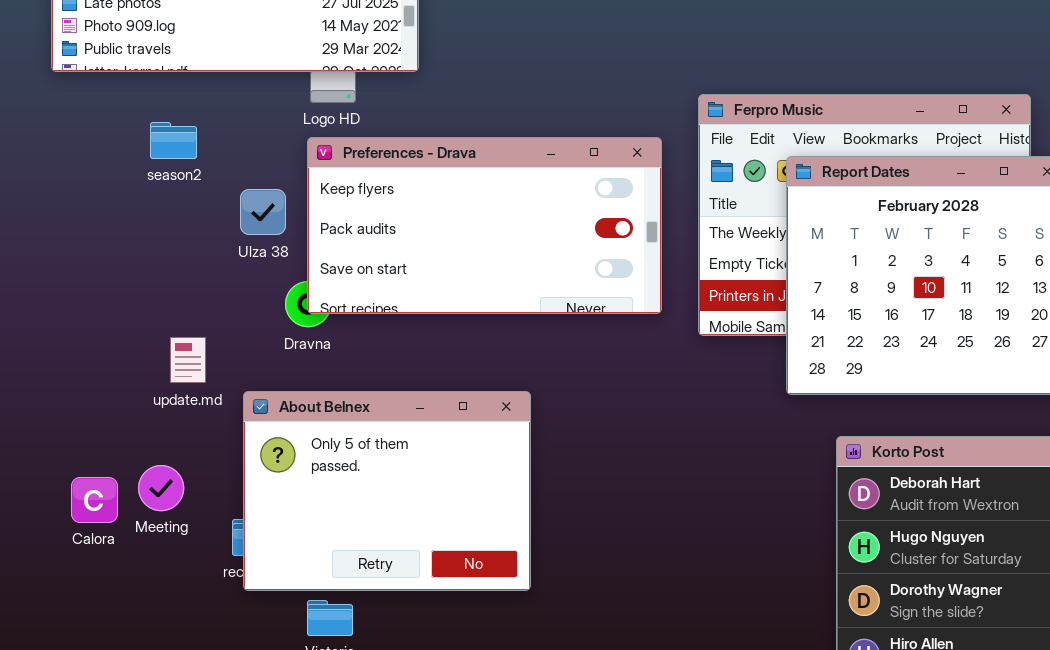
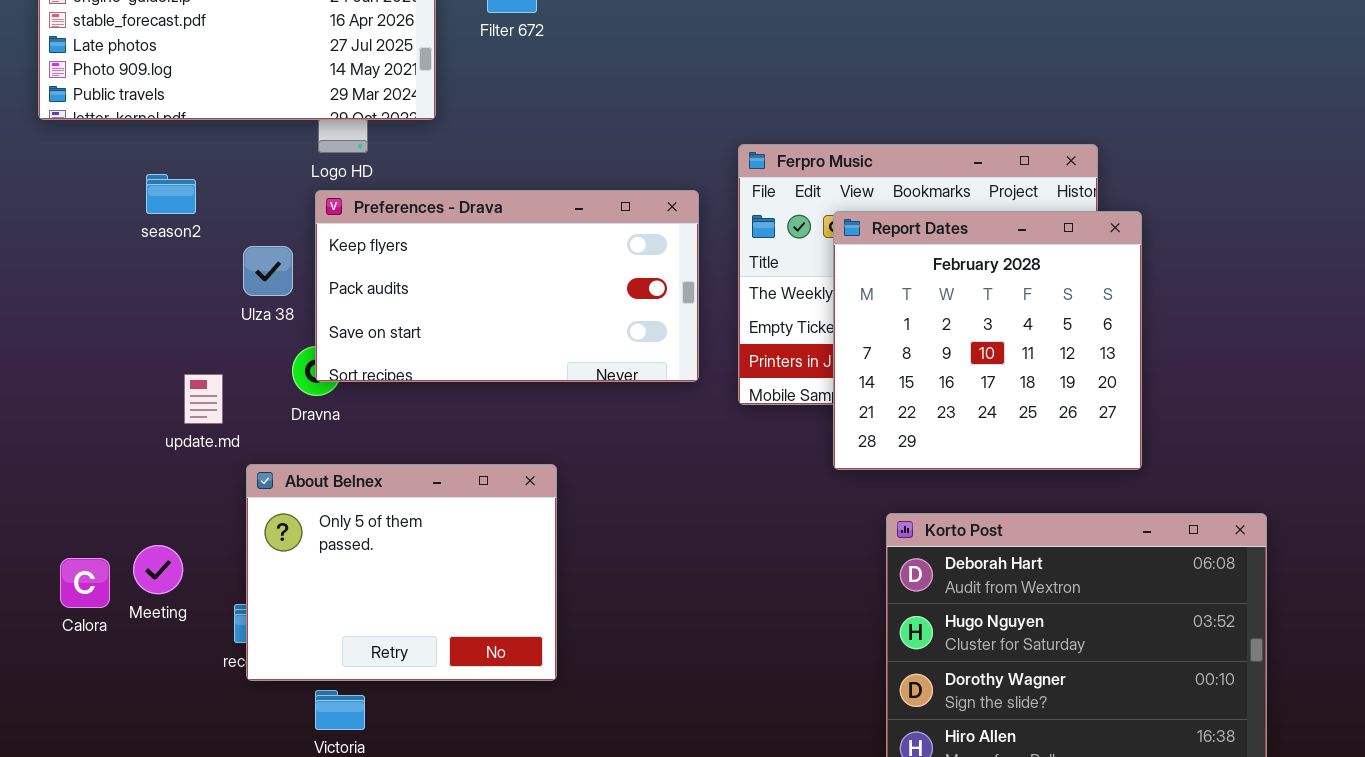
update.md: [170,337,206,383] -> [184,374,223,424], moved

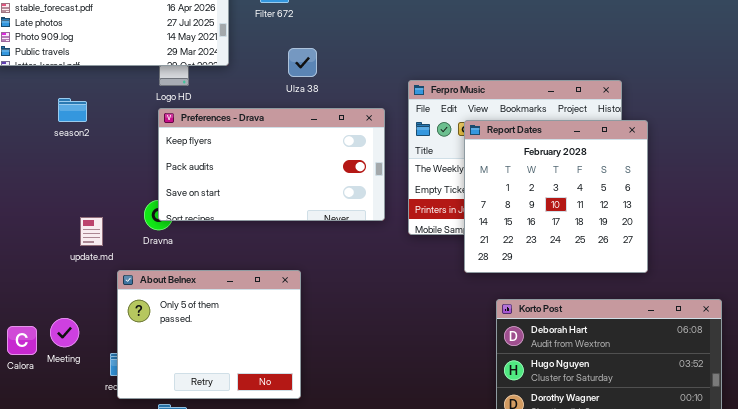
Ulza 38: [243,246,293,296] -> [288,48,317,77], moved

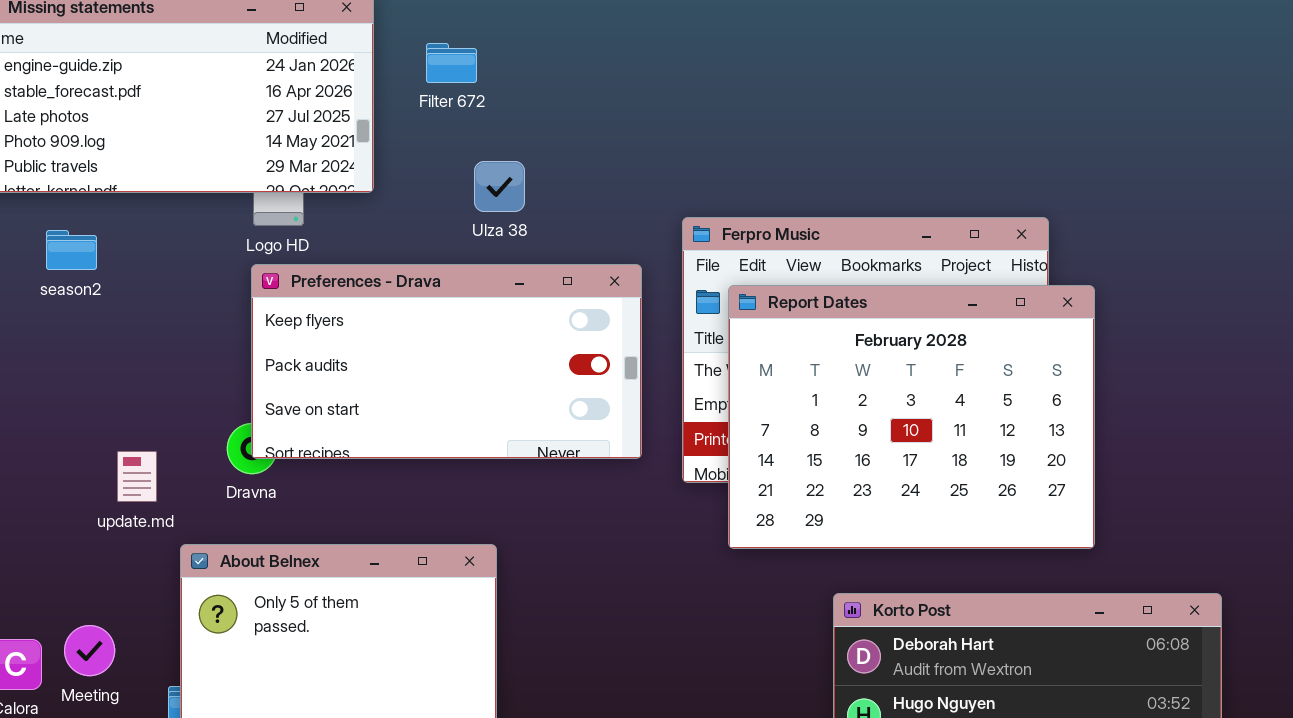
season2: [58,98,87,122] -> [46,230,97,270], moved
Report Dates: [464,120,648,273] -> [728,285,1095,549], resized

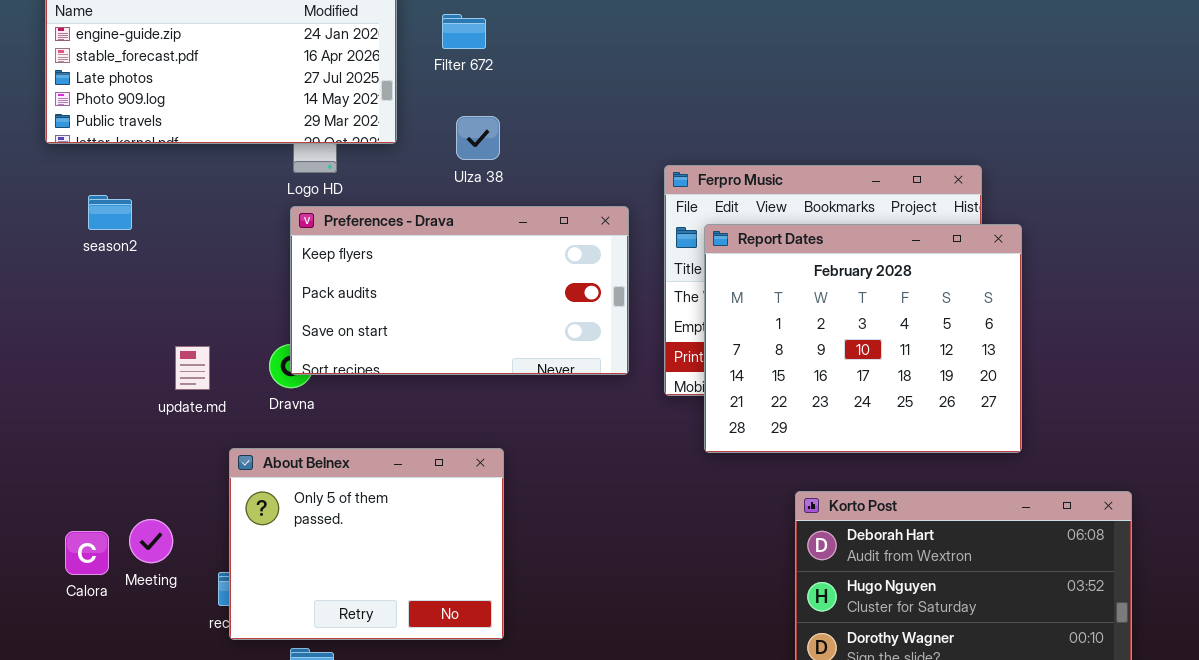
Ulza 38: [474,161,525,212] -> [456,116,500,160], moved
season2: [46,230,97,270] -> [88,195,132,230], moved
update.md: [117,451,157,502] -> [175,346,210,390], moved

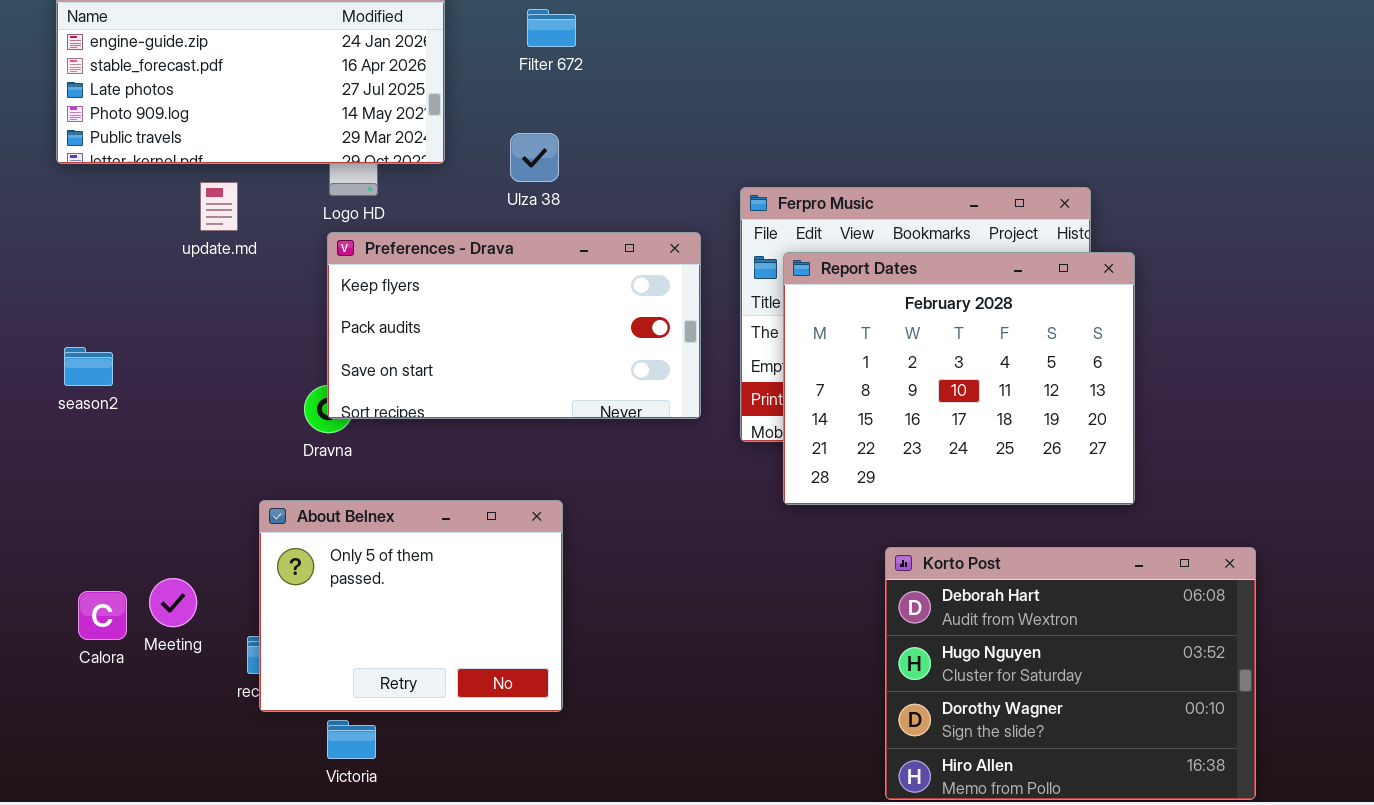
Filter 672: [442,14,486,49] -> [527,9,576,47], moved
season2: [88,195,132,230] -> [64,347,113,386], moved
update.md: [175,346,210,390] -> [200,182,238,231], moved

